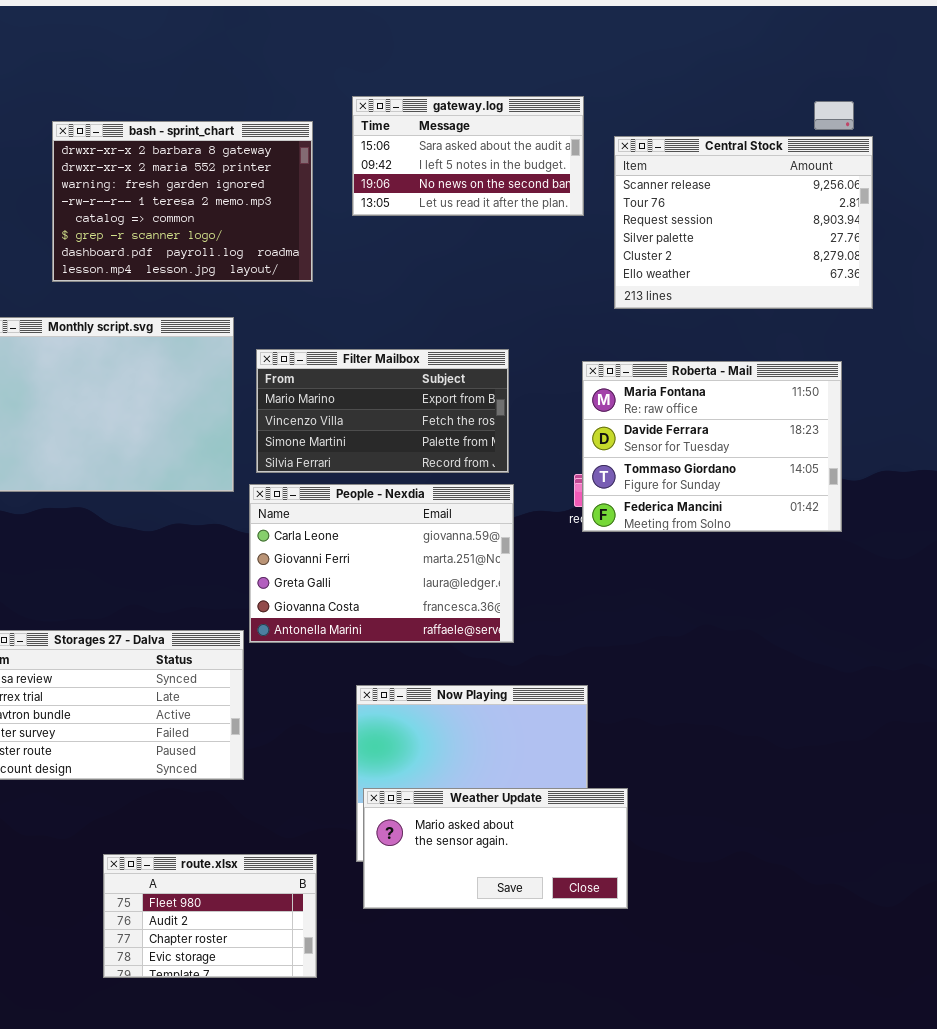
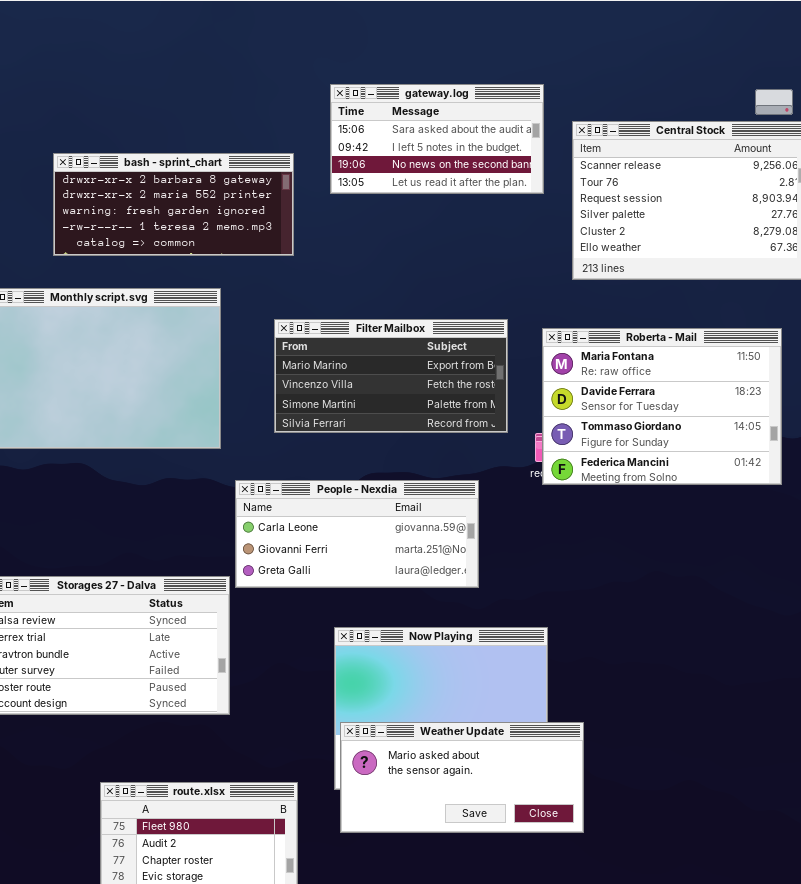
bash - sprint_chart: [52,121,313,282] -> [53,153,294,256], resized
Filter Mailbox: [256,349,509,473] -> [274,319,508,433], moved
People - Nexdia: [249,484,514,643] -> [235,480,479,588], resized

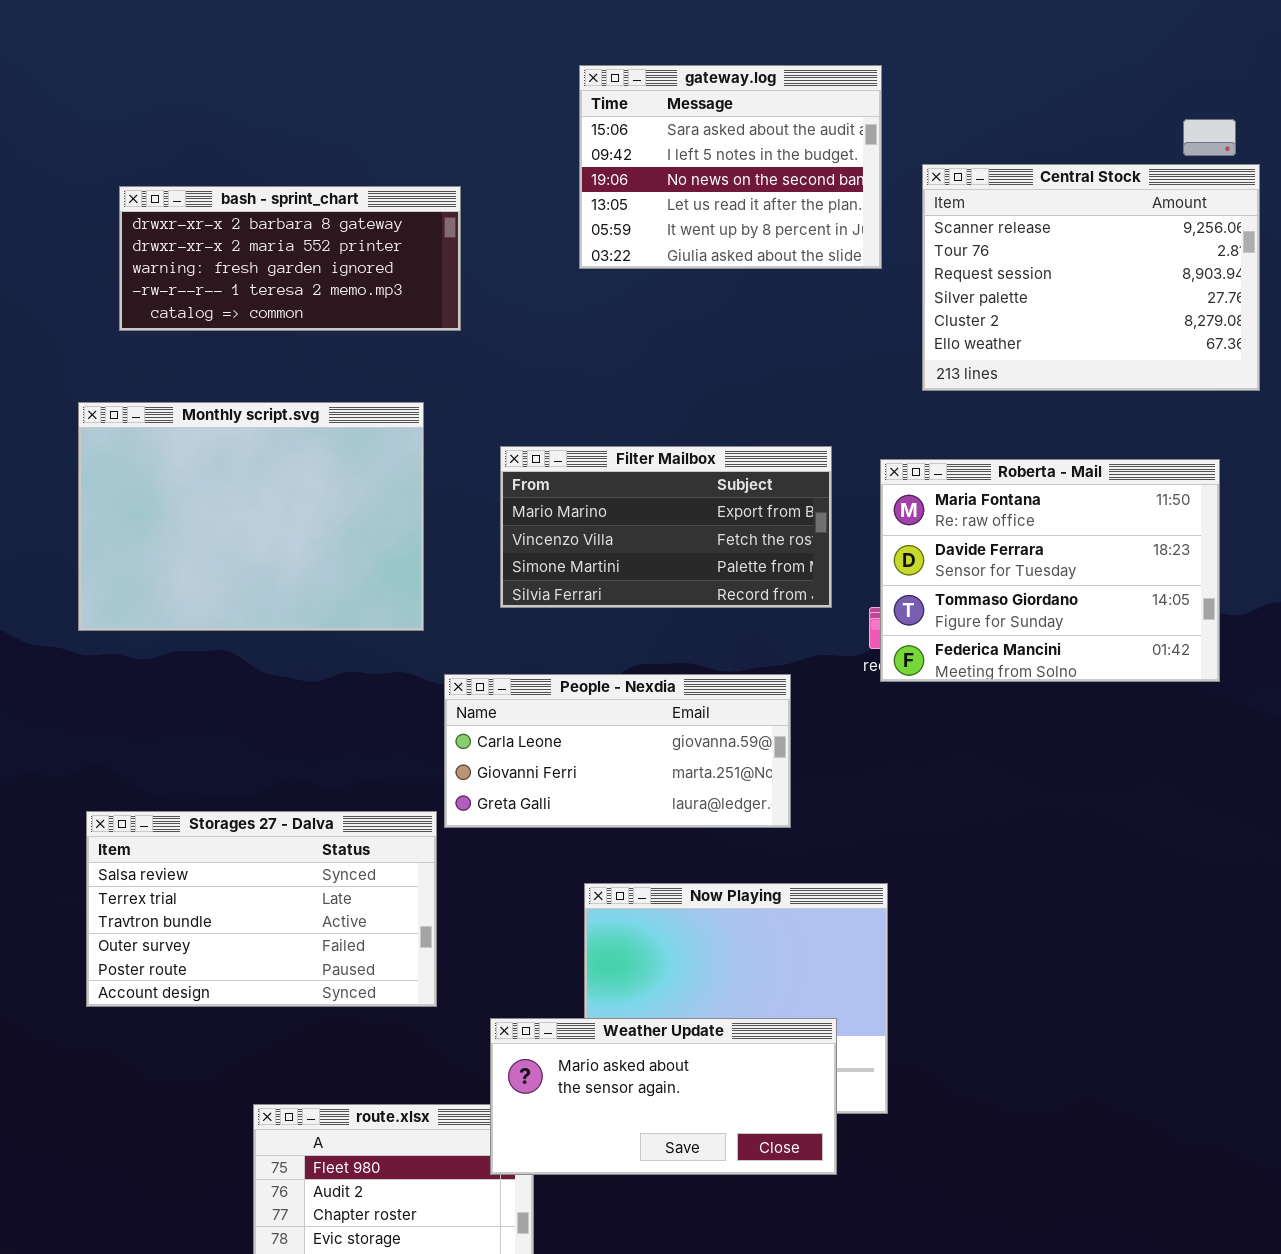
gateway.log: [330,84,544,194] -> [579,65,882,269], resized
bash - sprint_chart: [53,153,294,256] -> [119,186,461,331], moved
Weather Update: [340,722,584,833] -> [490,1018,837,1175], moved

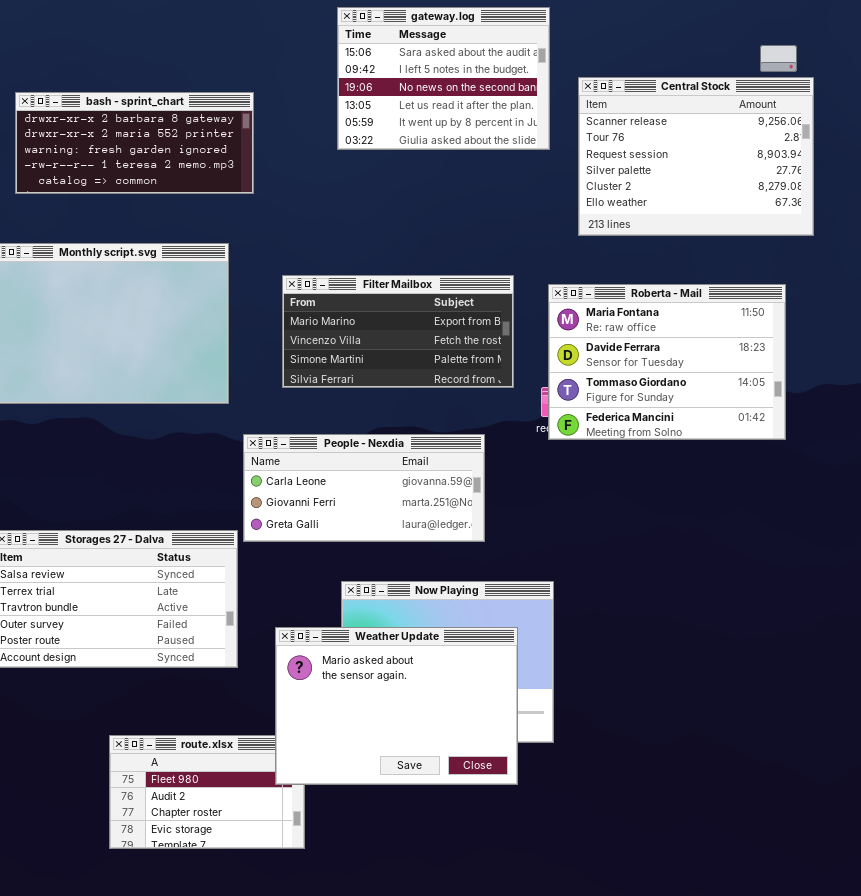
Weather Update: [490,1018,837,1175] -> [275,627,518,785], resized

